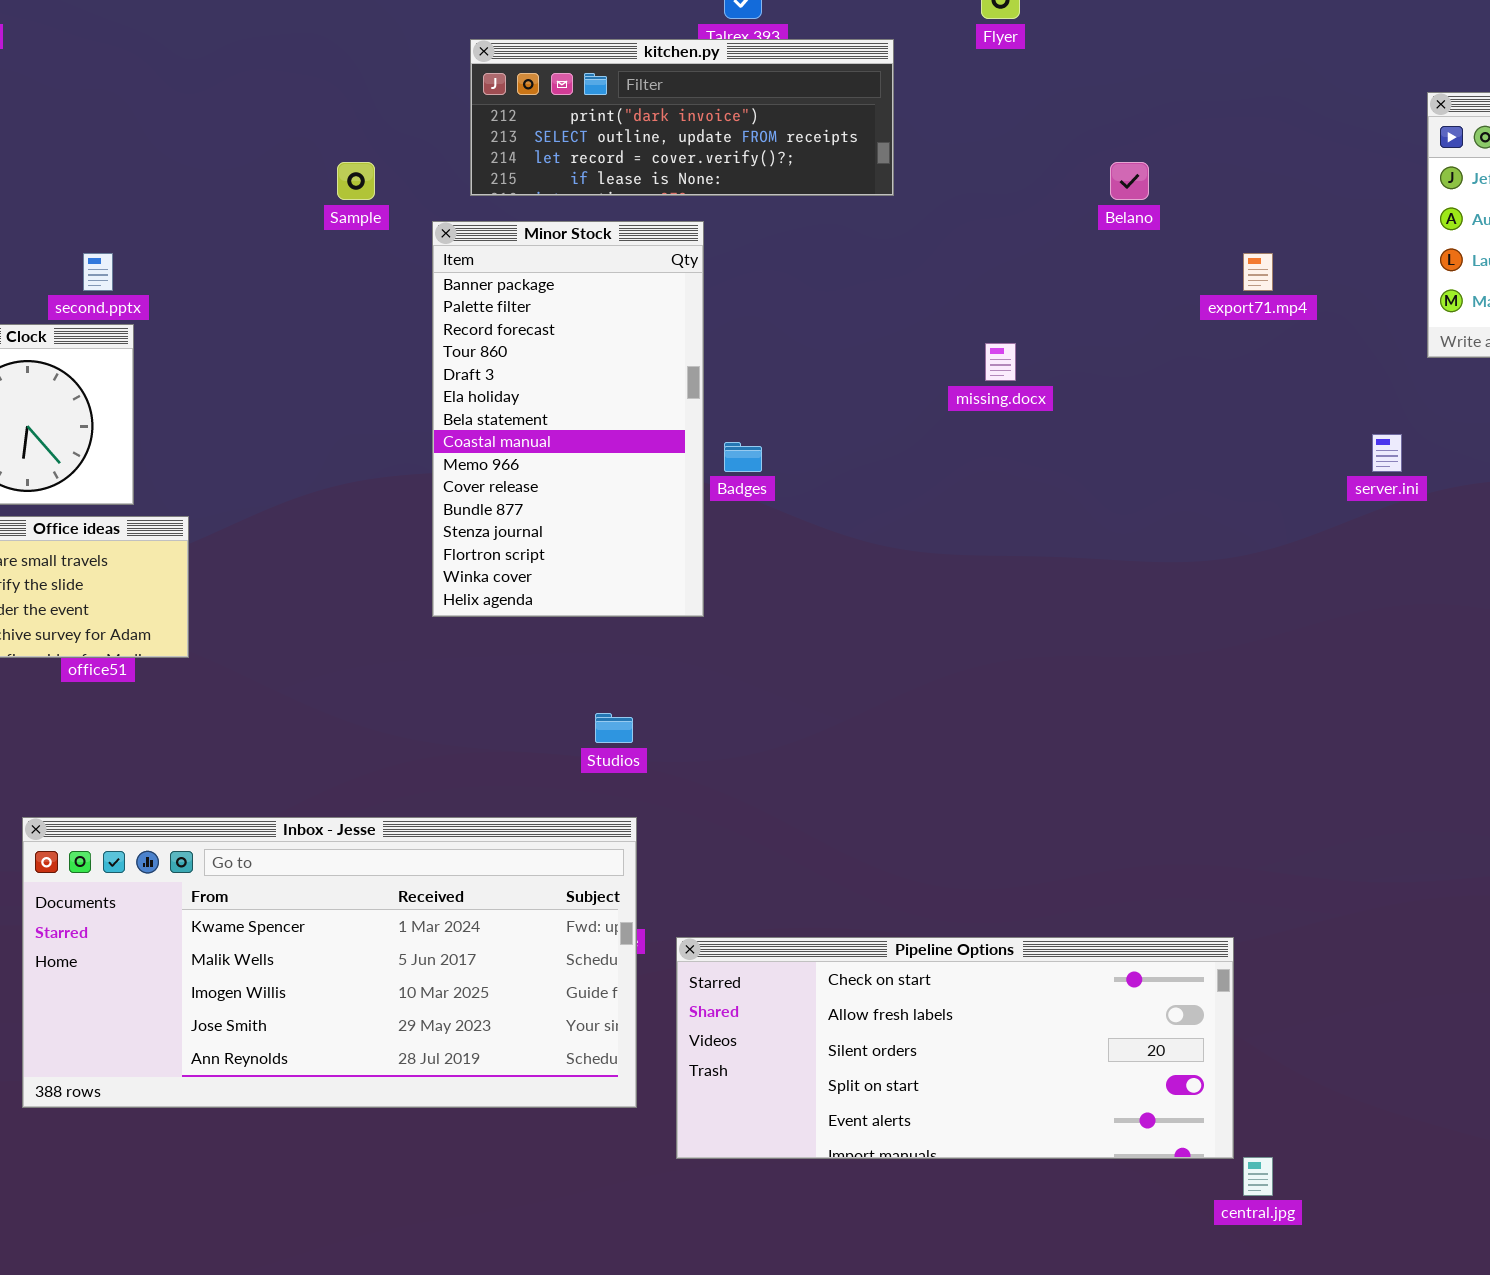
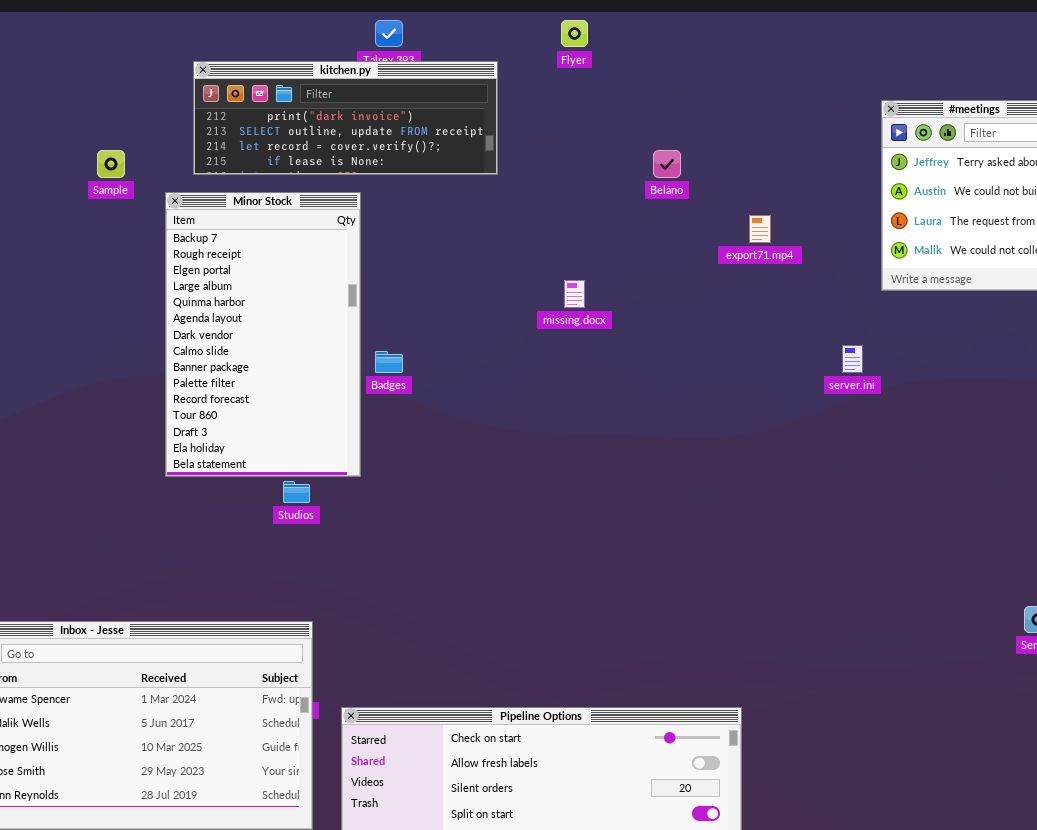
Minor Stock: [432,221,704,617] -> [165,192,361,477], scrolled up 8 rows
Studios: [595,713,633,743] -> [283,481,310,503], moved

